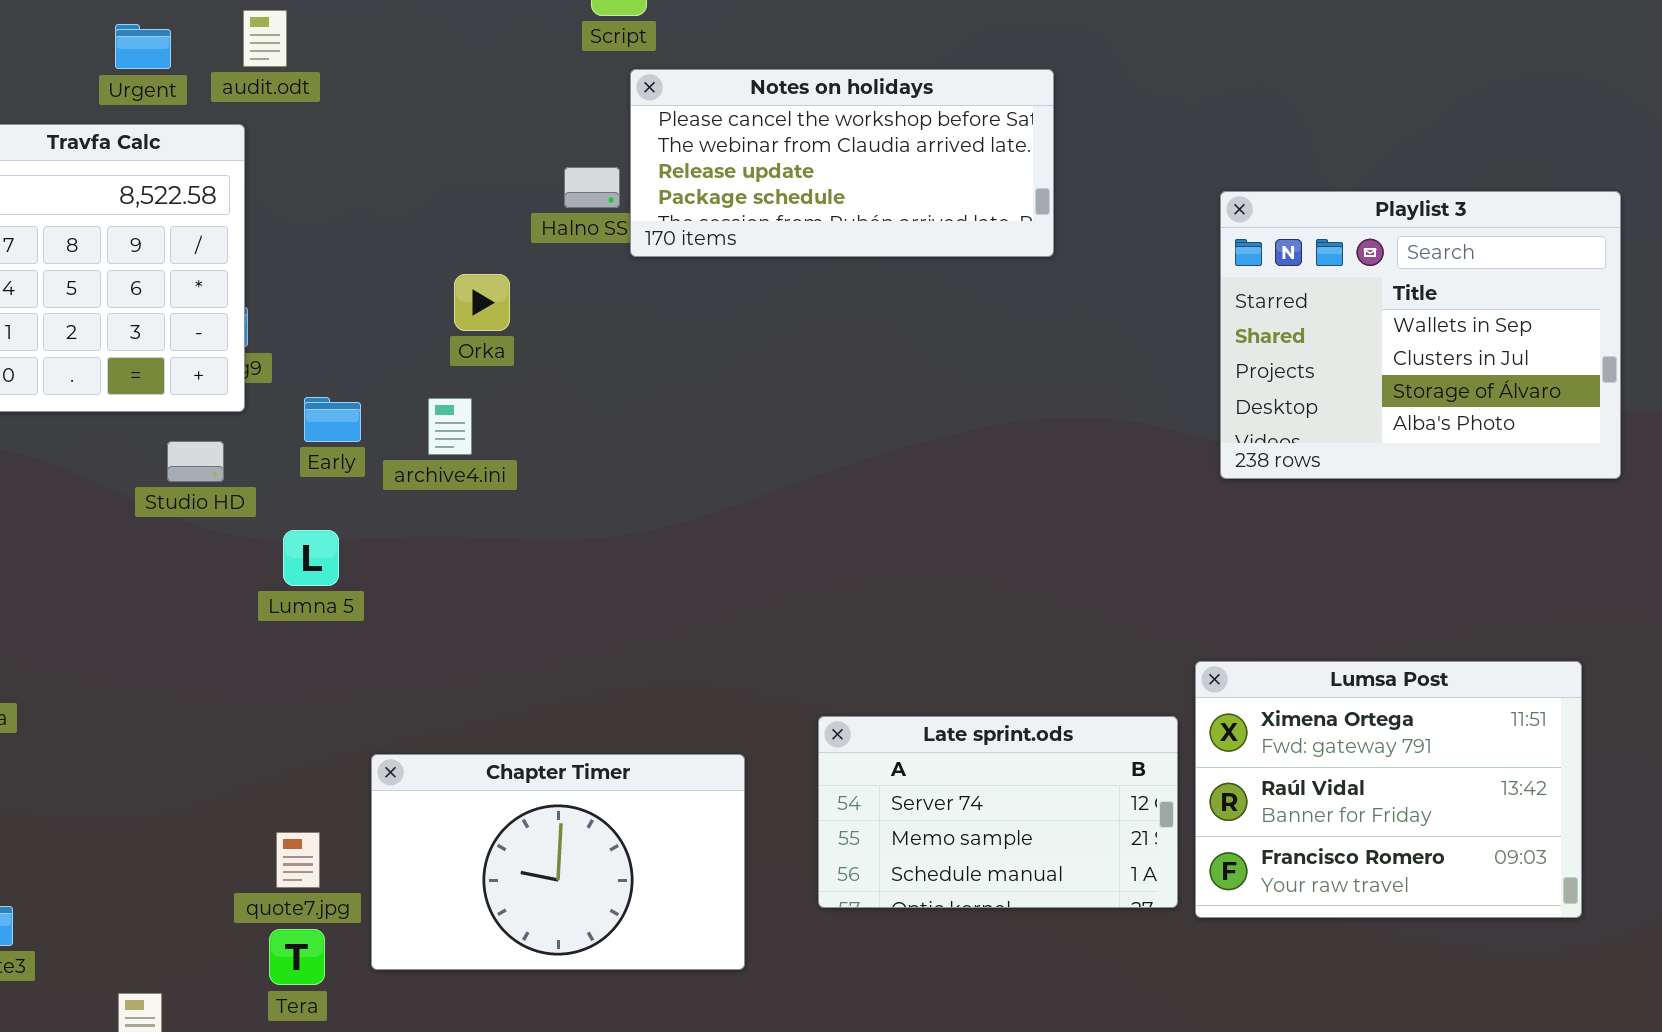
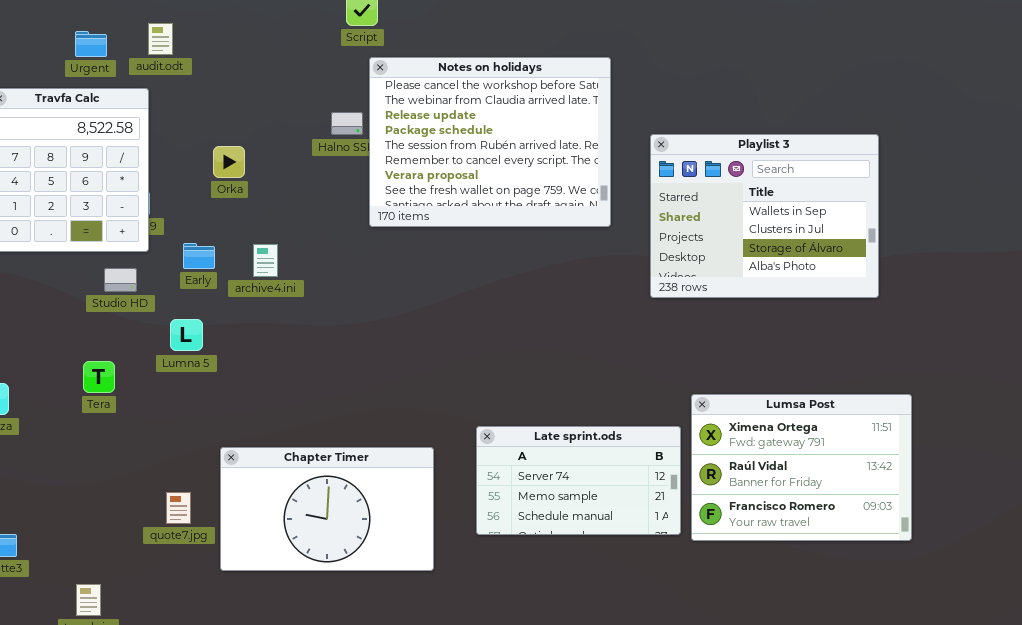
Notes on holidays: [630,69,1054,257] -> [369,57,611,227], resized
Playlist 3: [1220,191,1621,479] -> [650,134,879,298], moved
Orka: [454,274,510,331] -> [213,146,245,178], moved
Tera: [269,929,325,985] -> [83,361,115,393], moved

